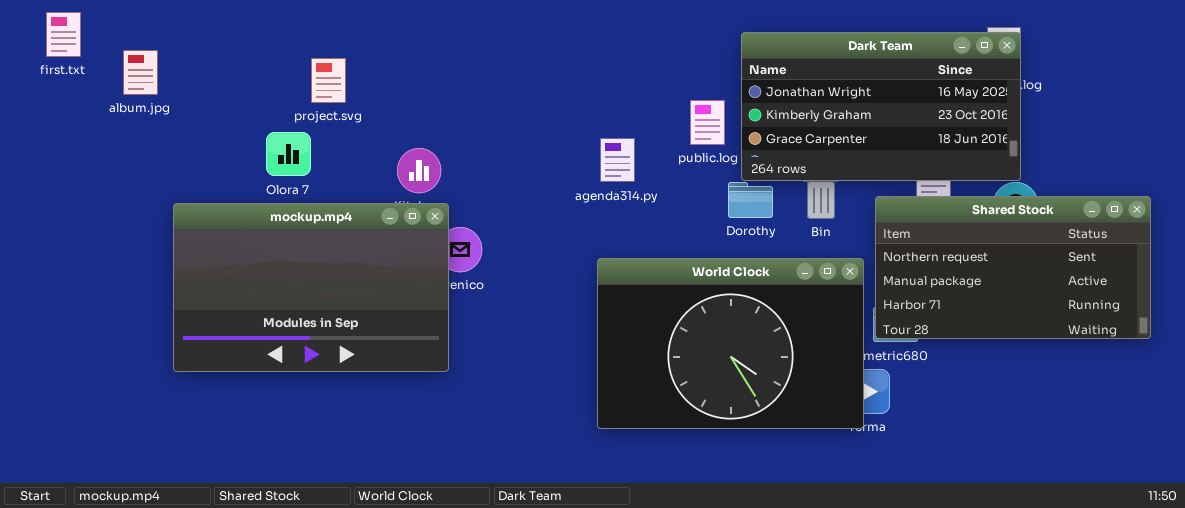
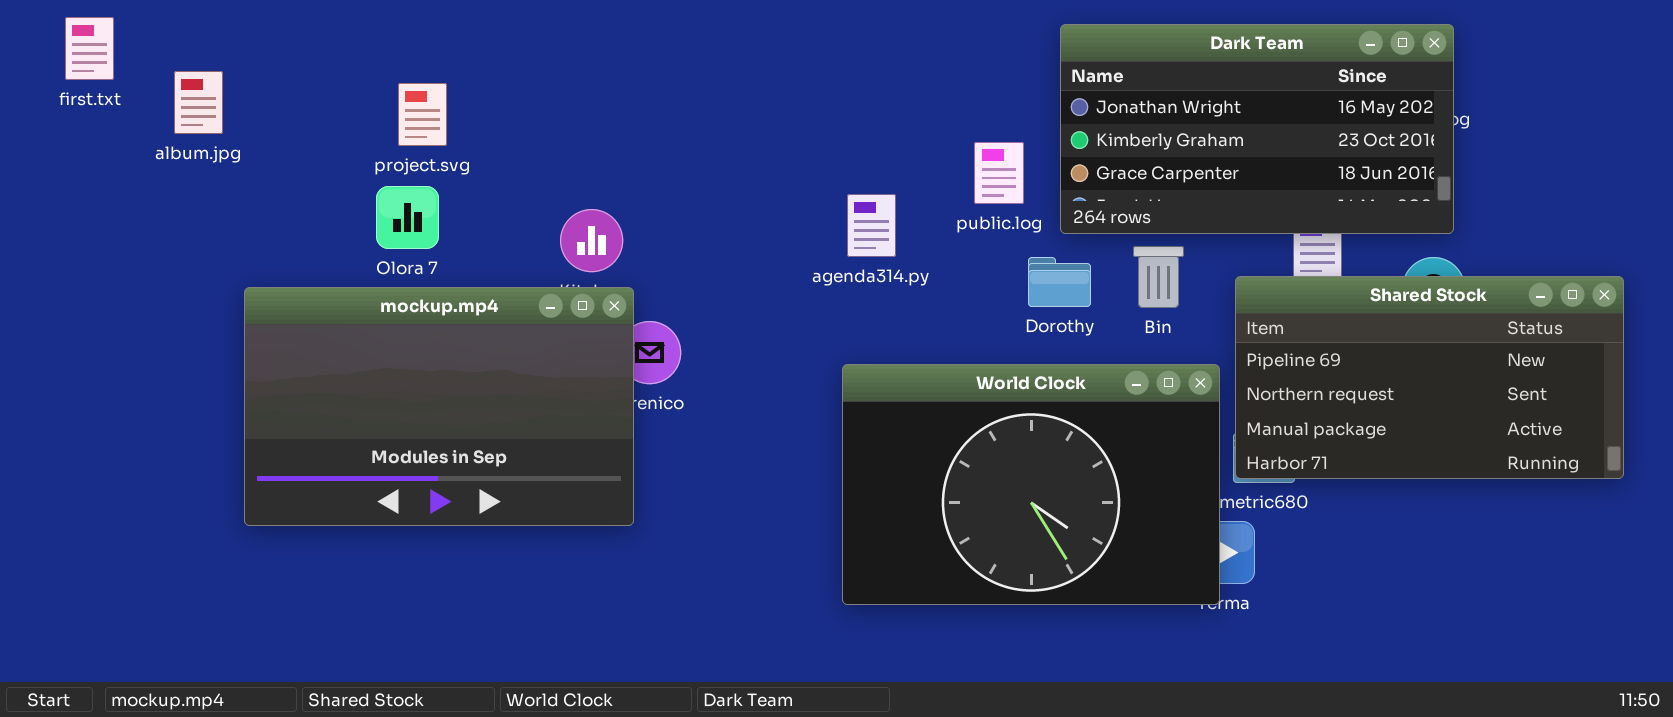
Dark Team: [741,32,1021,181] -> [1060,24,1454,234], moved
project.svg: [311,58,346,103] -> [398,83,447,146], moved
Shared Stock: [875,196,1151,339] -> [1235,276,1624,479], scrolled up 1 row

